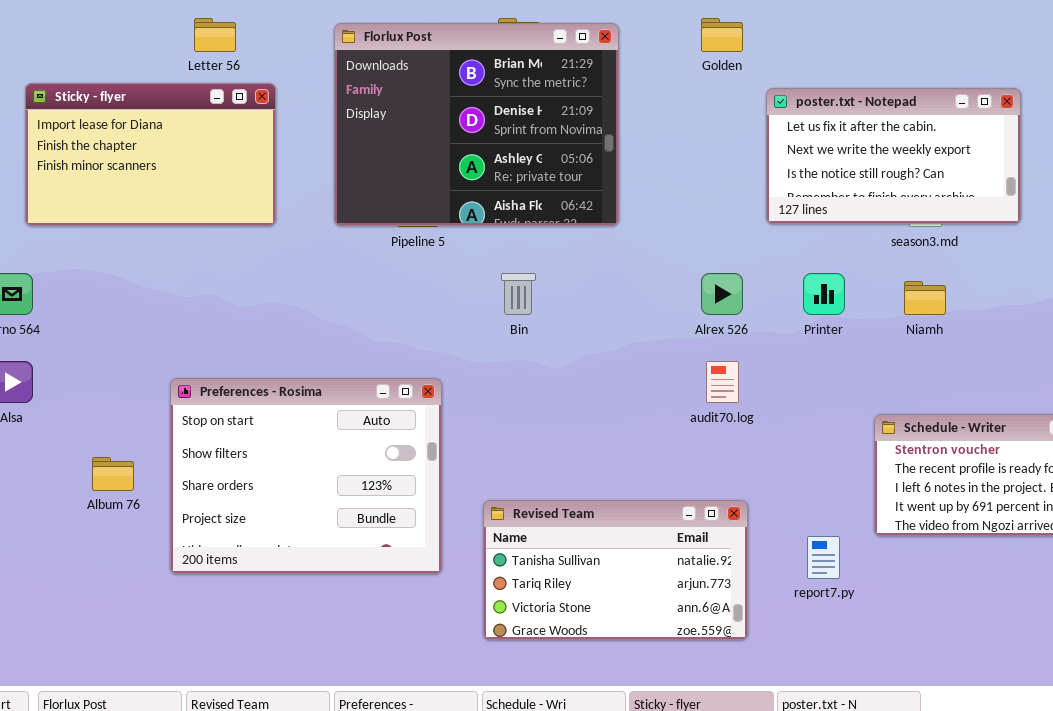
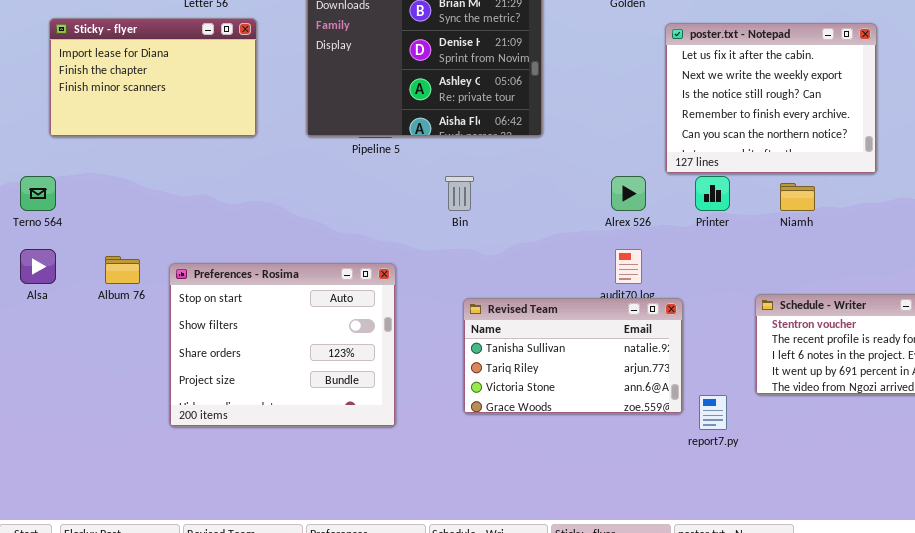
poster.txt - Notepad: [766,88,1021,224] -> [665,23,877,174], resized
Album 76: [92,457,134,491] -> [105,256,140,284], moved
Revised Team: [483,500,748,640] -> [463,298,683,414], moved

